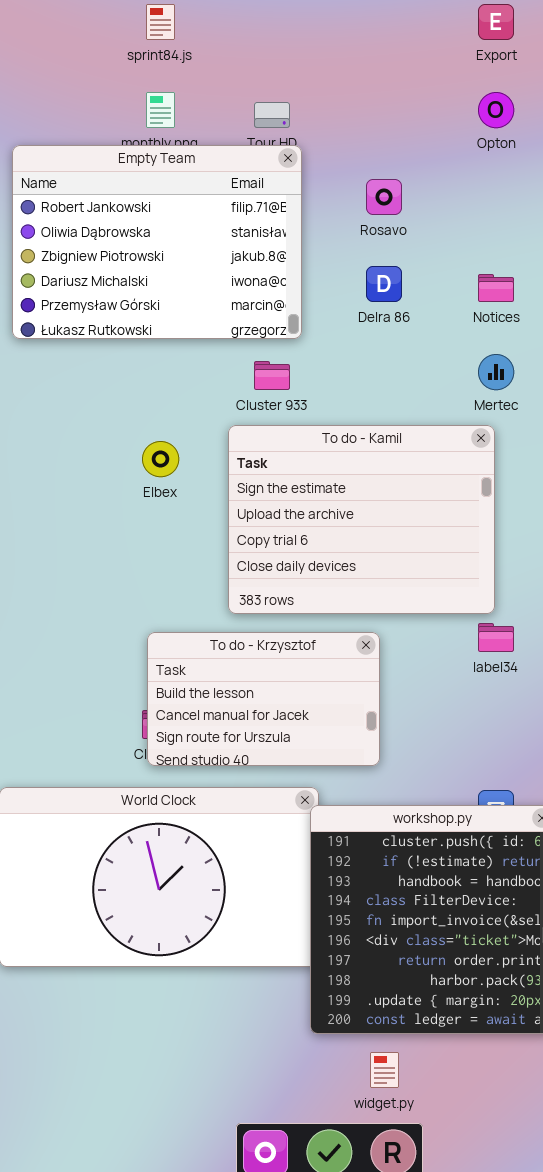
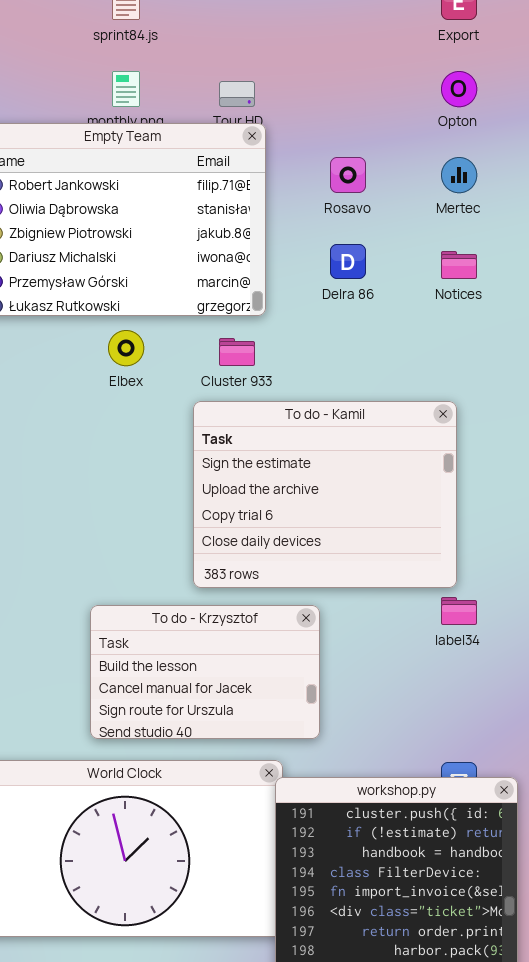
Mertec: [478,354,514,390] -> [441,157,477,193], moved
Elbex: [142,441,179,477] -> [108,330,144,366], moved
To do - Krzysztof: [147,632,380,766] -> [90,605,320,739], moved

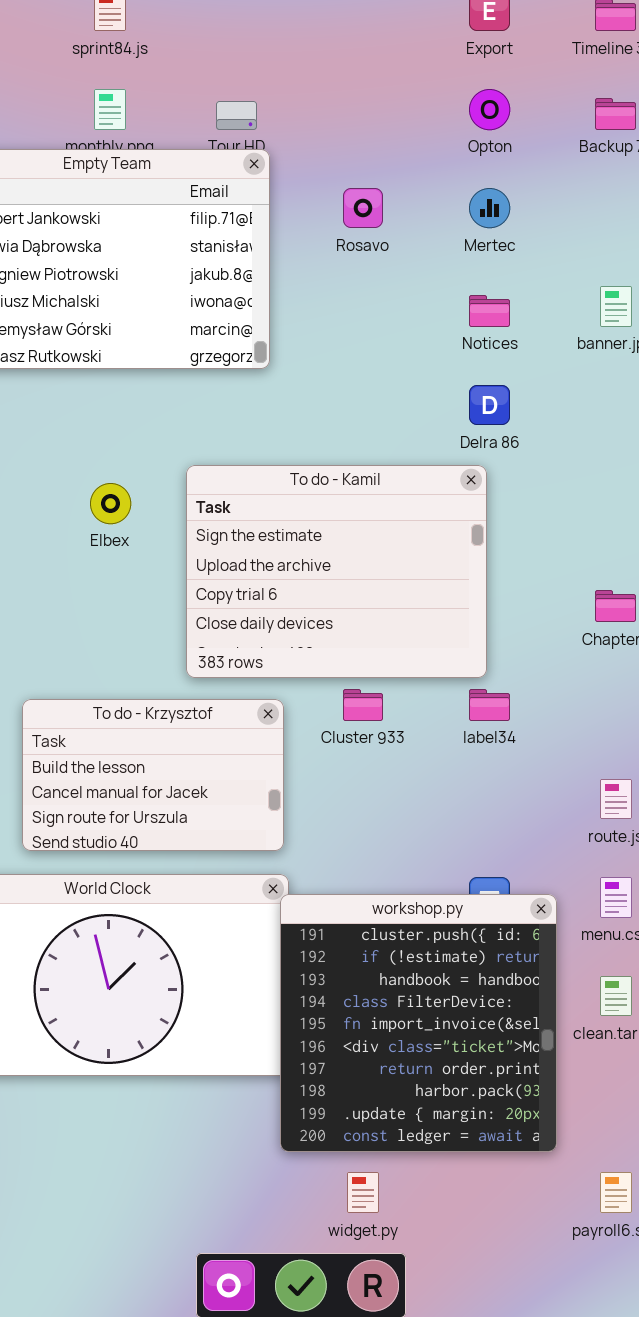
Delra 86: [330,244,366,279] -> [469,385,510,425], moved
Elbex: [108,330,144,366] -> [90,483,131,524], moved
Cluster 933: [219,338,255,366] -> [343,689,383,721], moved
To do - Krzysztof: [90,605,320,739] -> [22,699,284,851], moved

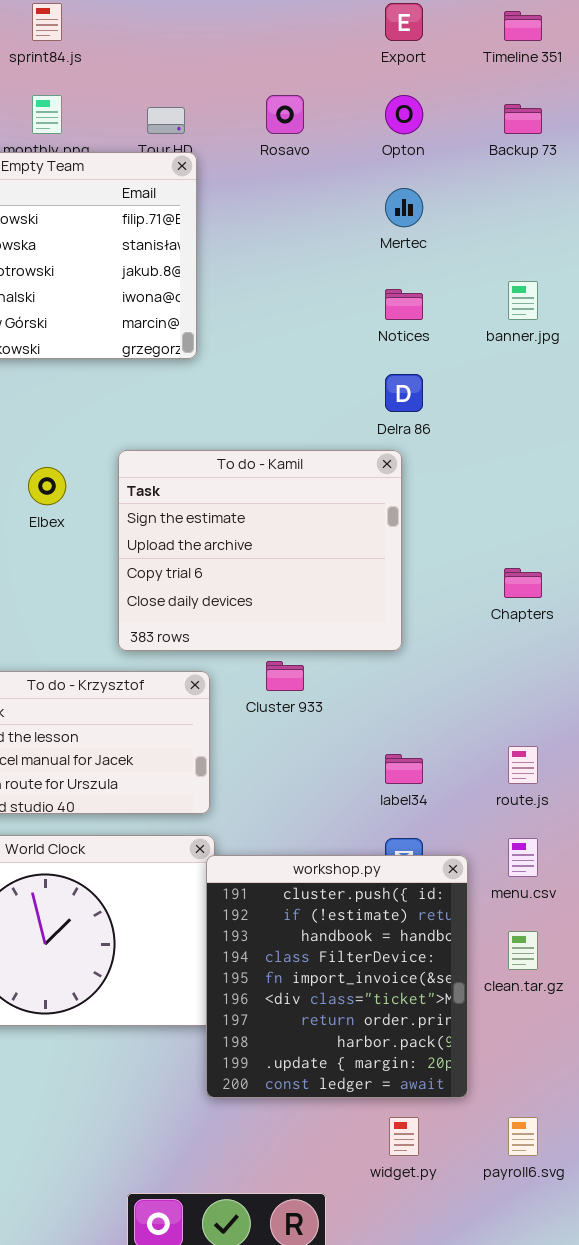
Rosavo: [343,188,383,228] -> [266,95,304,134], moved
label34: [469,689,510,721] -> [385,754,423,784], moved
widget.py: [347,1172,379,1213] -> [389,1117,419,1156], moved

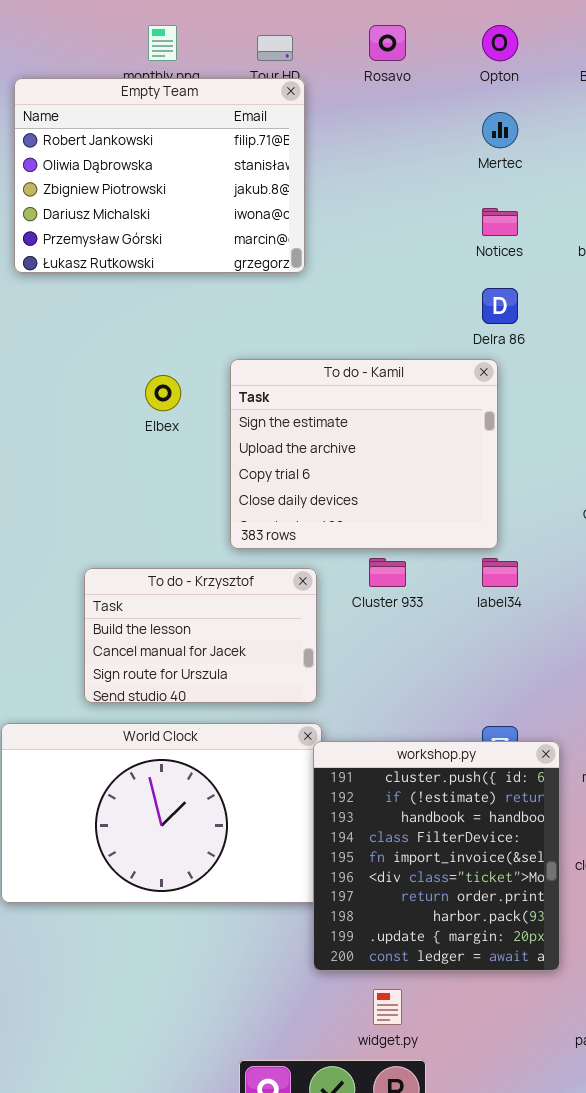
label34: [385,754,423,784] -> [482,558,518,587], moved
widget.py: [389,1117,419,1156] -> [373,989,402,1025], moved

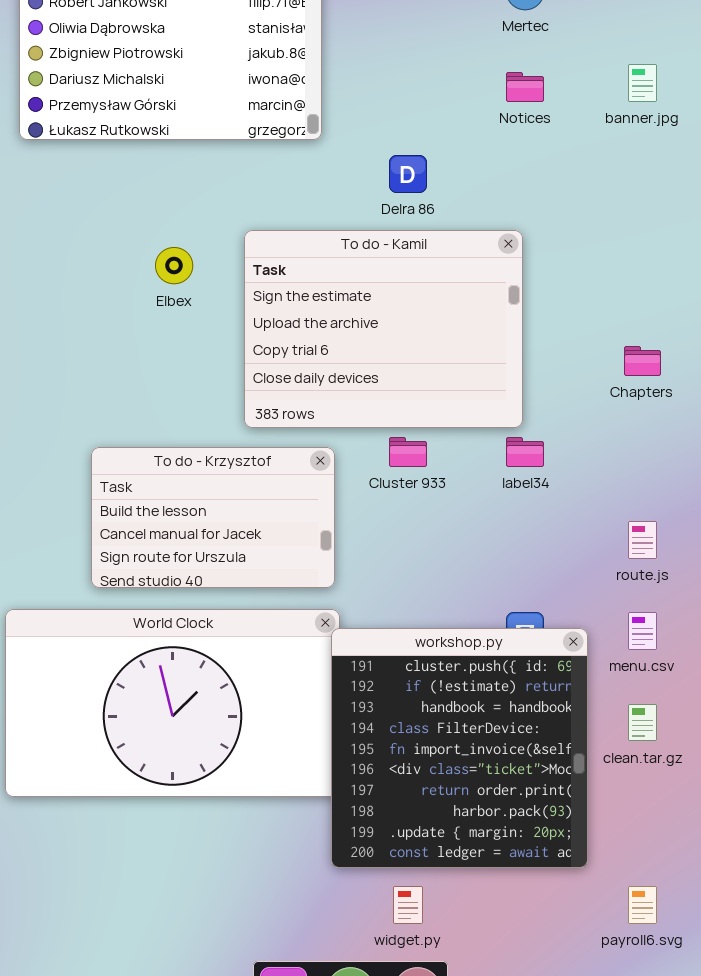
Delra 86: [482,288,518,324] -> [389,155,427,193], moved

